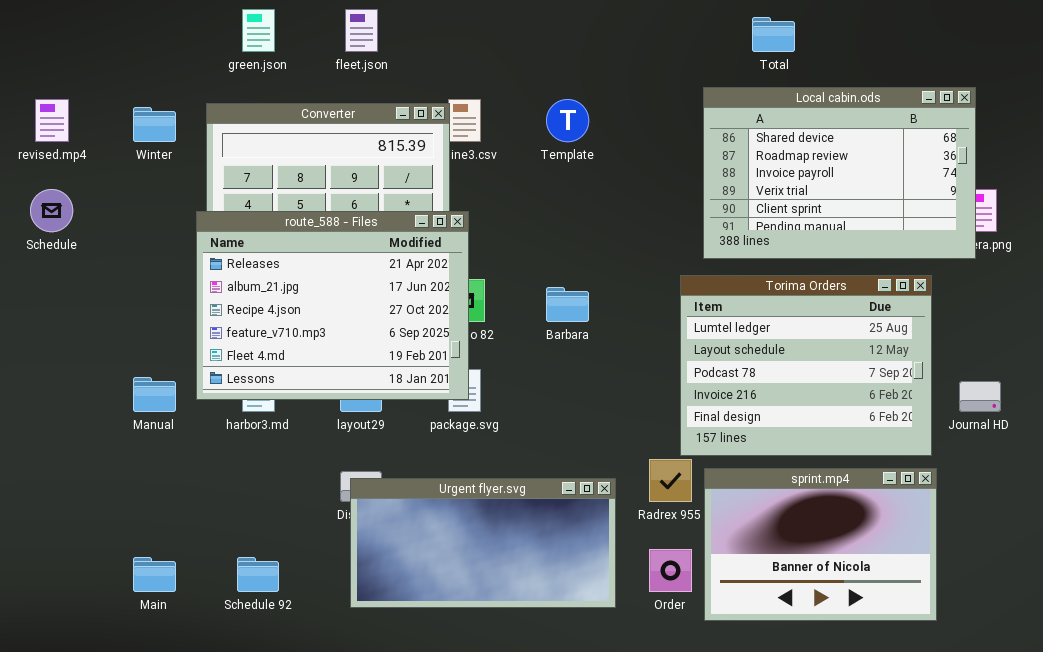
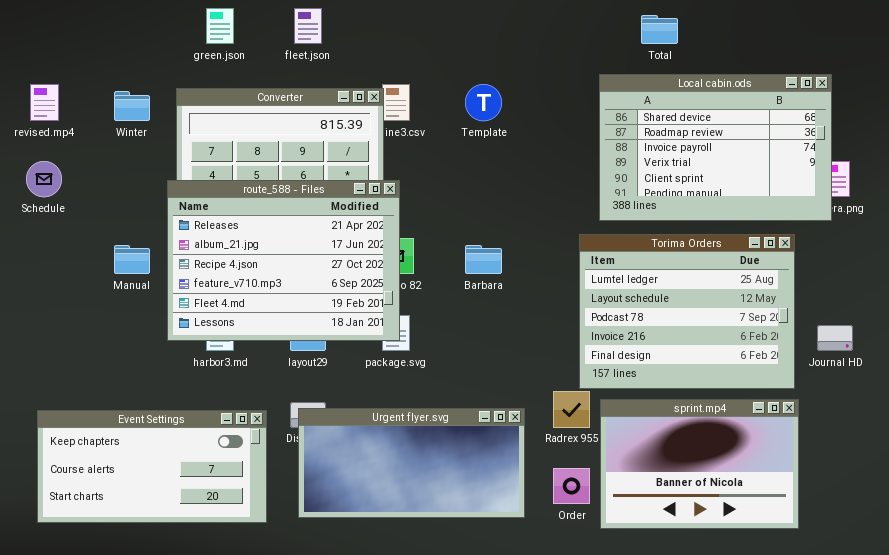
Manual: [133,377,176,412] -> [114,245,150,274], moved
Event Settings: none -> [37,410,267,523], opened

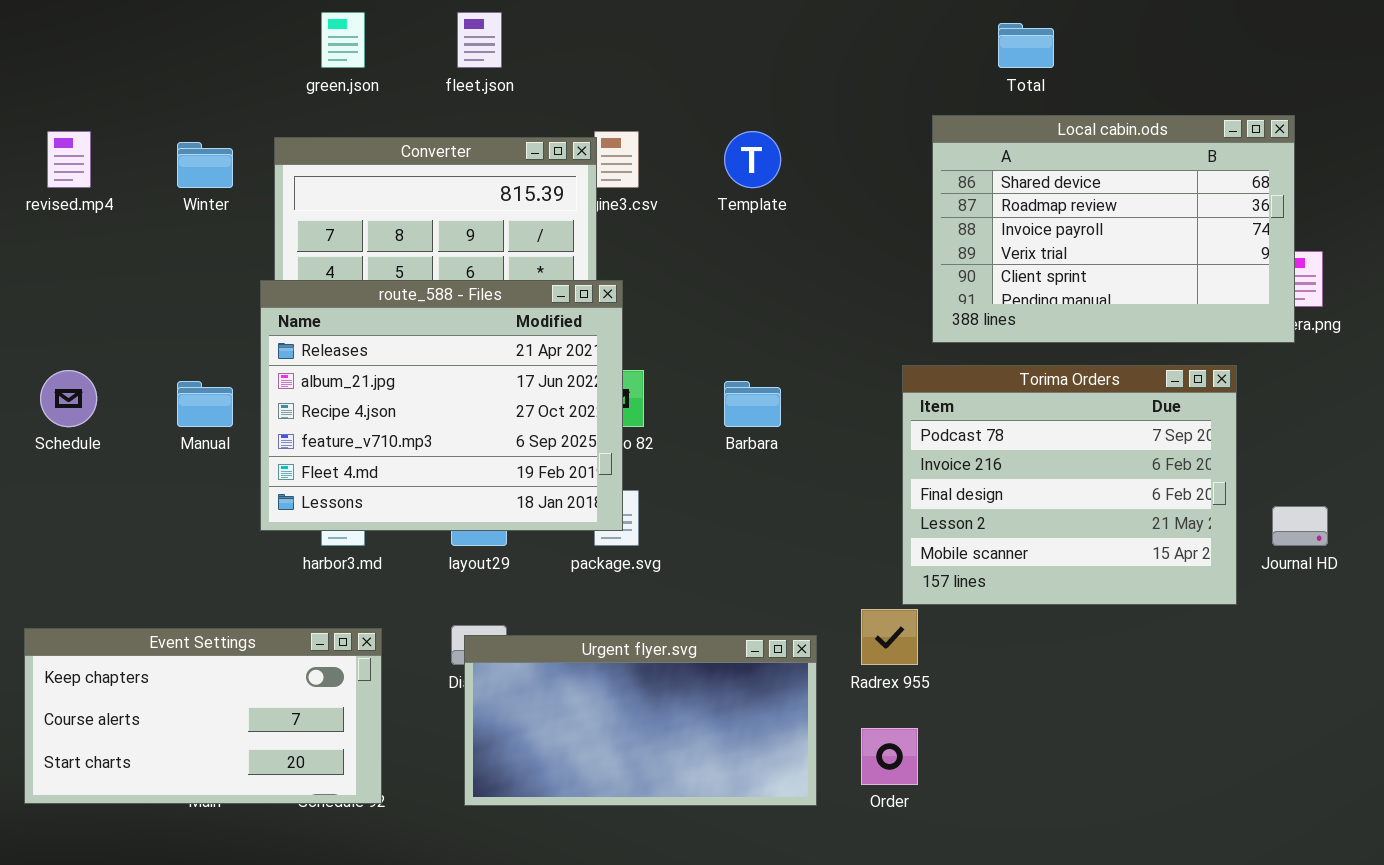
Schedule: [26,161,62,197] -> [40,370,97,427], moved
Torima Orders: [579,234,795,389] -> [902,365,1237,605], scrolled down 2 rows
sprint.mp4: [600,399,799,529] -> none, closed
Event Settings: [37,410,267,523] -> [24,628,382,804], moved

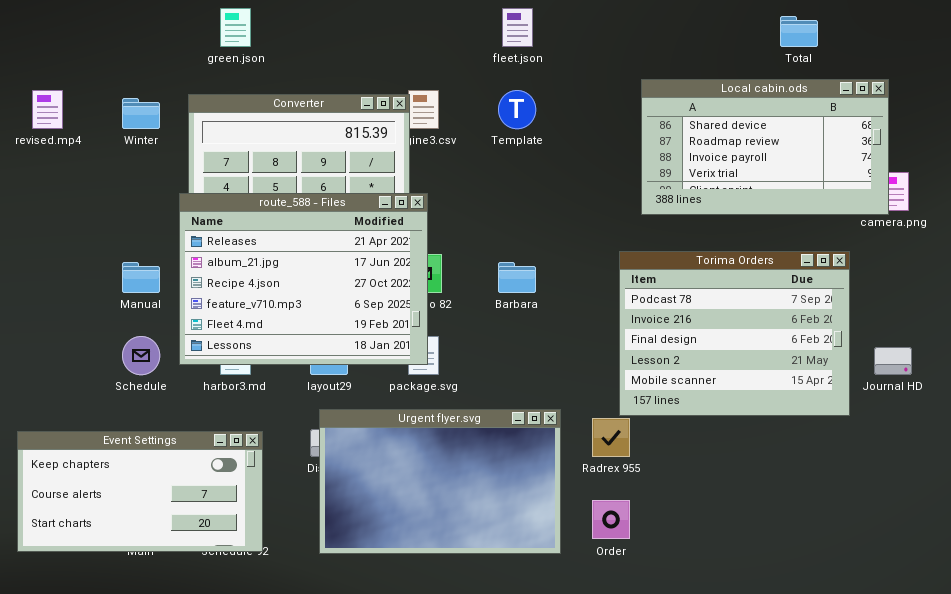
fleet.json: [457,12,502,68] -> [502,8,533,47], moved
Total: [998,23,1054,68] -> [780,16,818,47], moved
Local cabin.ods: [932,115,1295,343] -> [641,79,889,215], resized
Schedule: [40,370,97,427] -> [122,336,160,375], moved
Urgent flyer.svg: [464,635,817,806] -> [319,409,561,554], resized

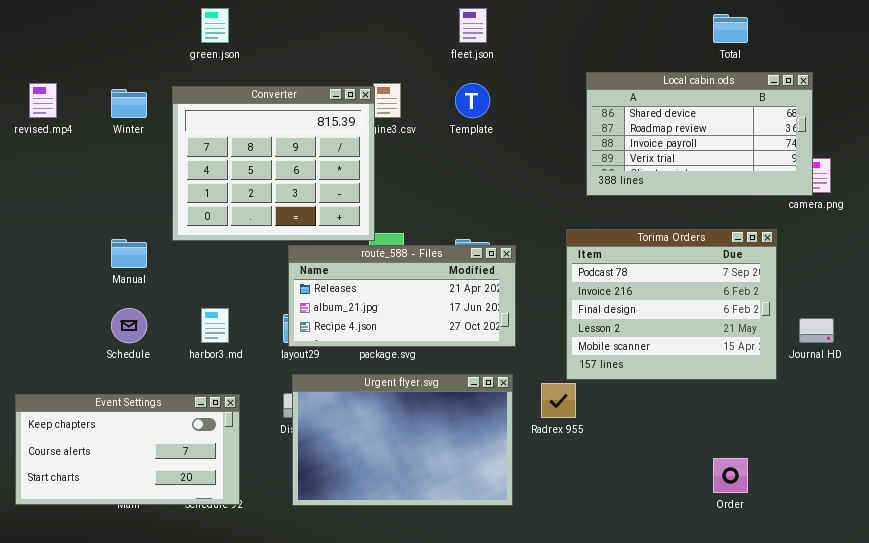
route_588 - Files: [179,193,428,365] -> [288,245,516,347], moved, resized
Order: [592,500,630,539] -> [713,458,748,493], moved

